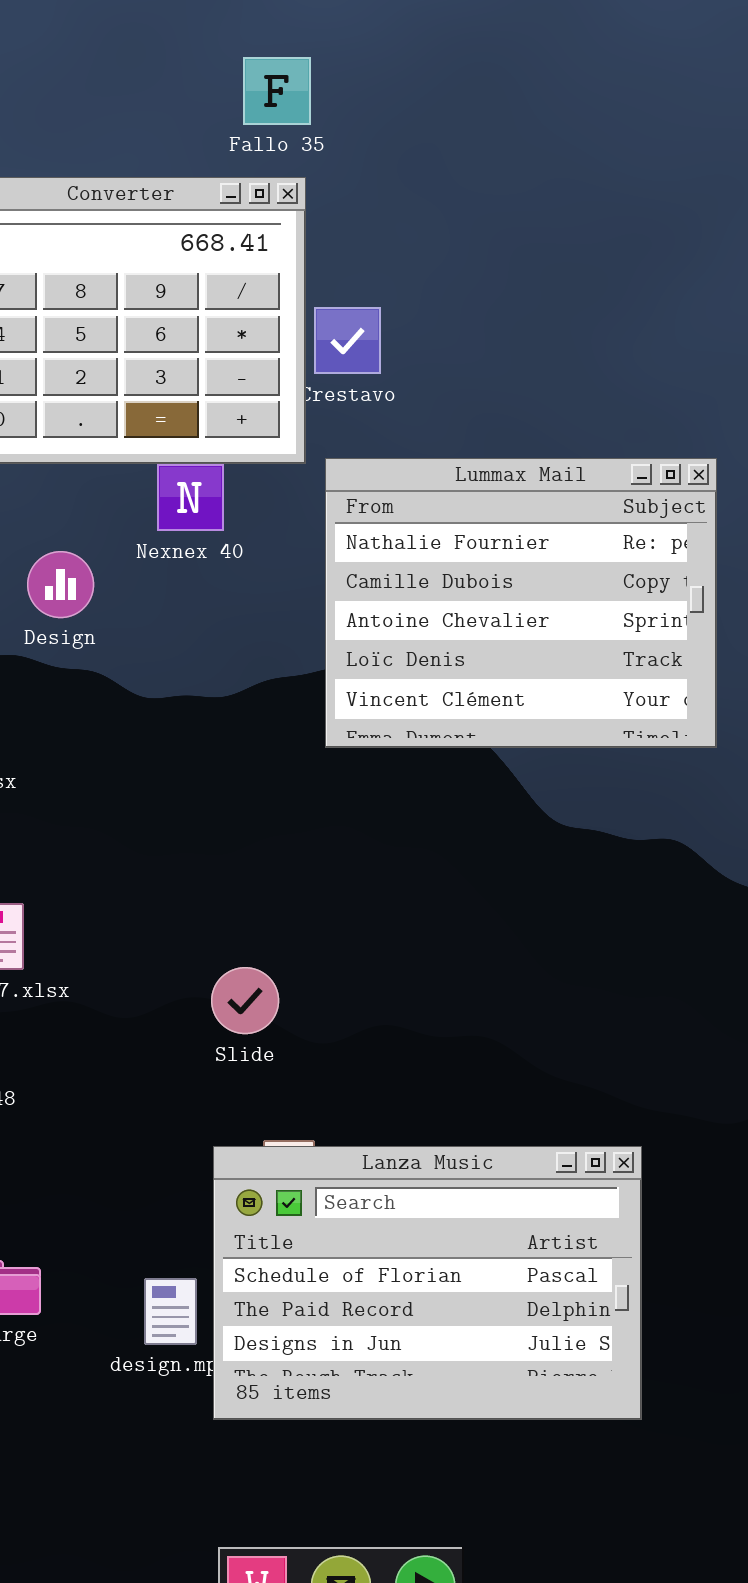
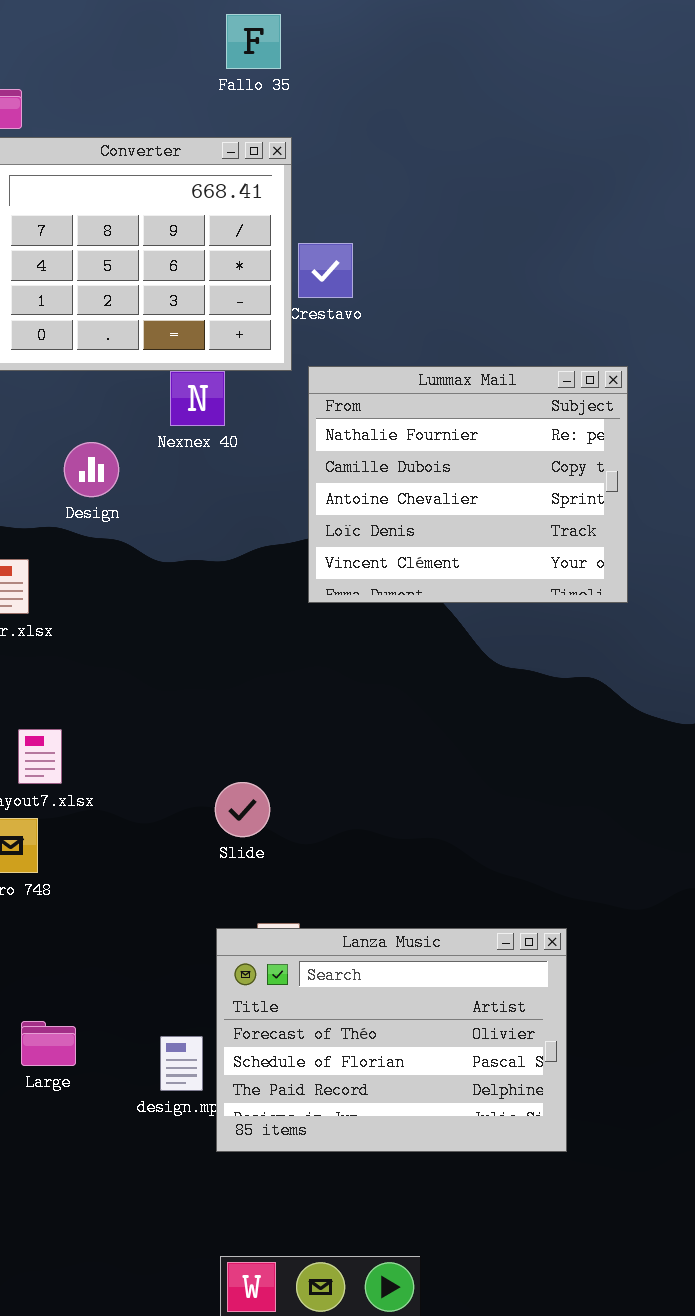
Fallo 35: [243,57,311,125] -> [226,14,281,69], moved
Lanza Music: [213,1146,642,1420] -> [216,928,567,1152], scrolled up 1 row

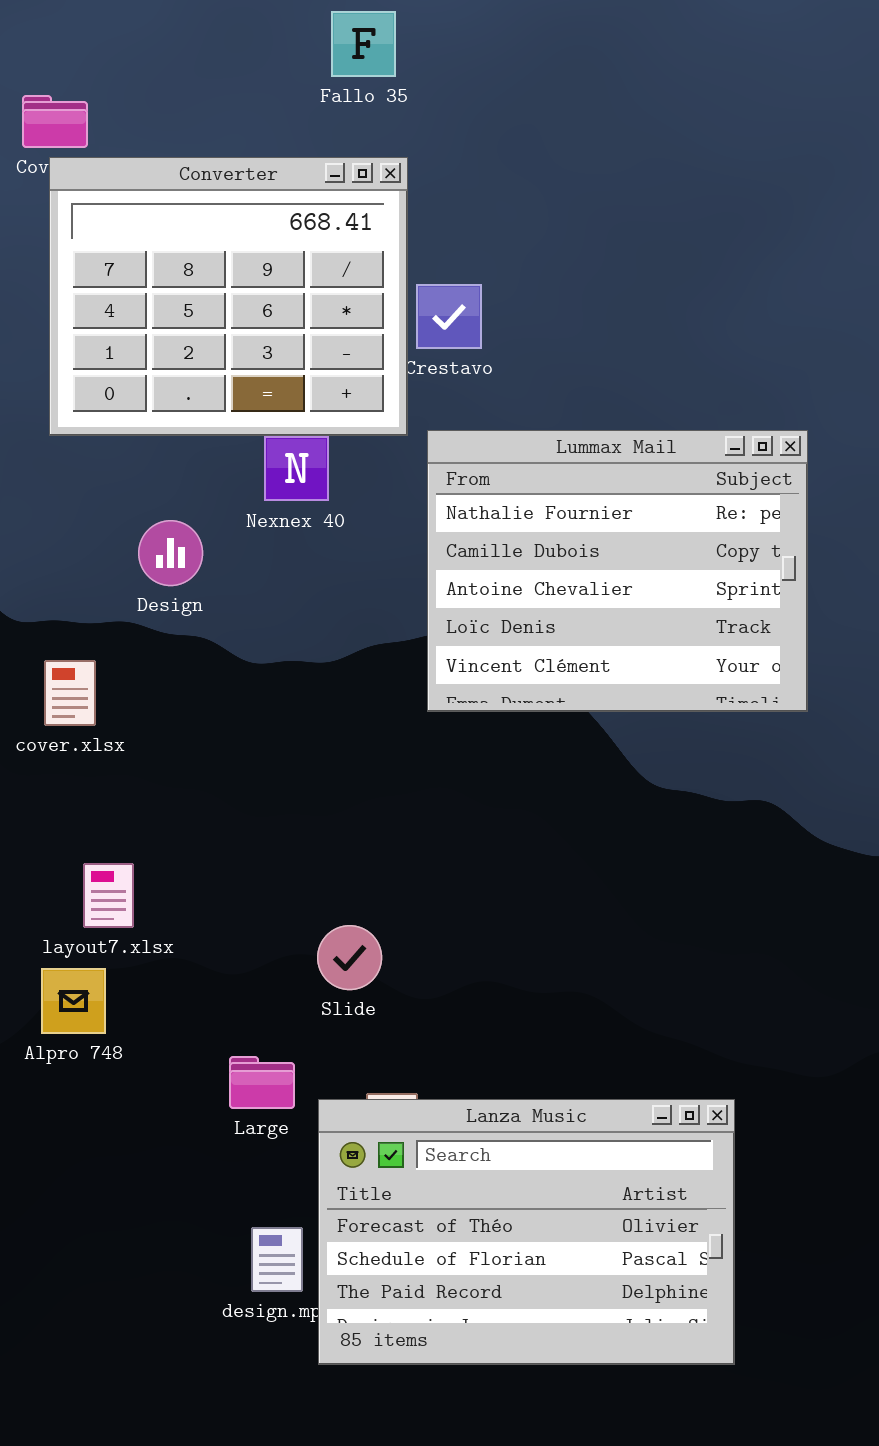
Large: [21,1021,76,1066] -> [229,1056,295,1109], moved

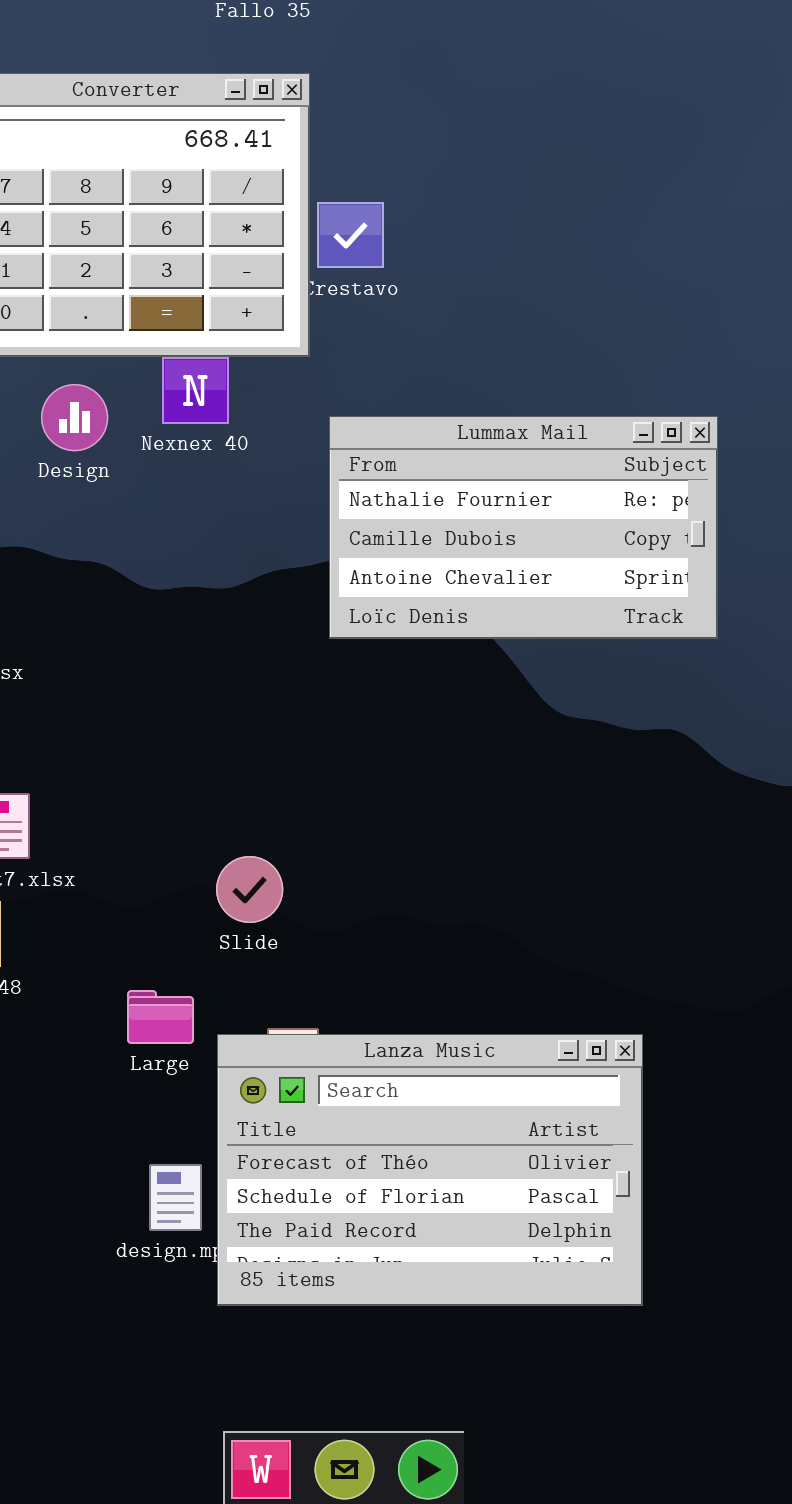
Lummax Mail: [427,430,808,712] -> [329,416,718,639], resized
Design: [138,520,203,586] -> [41,384,108,451], moved

